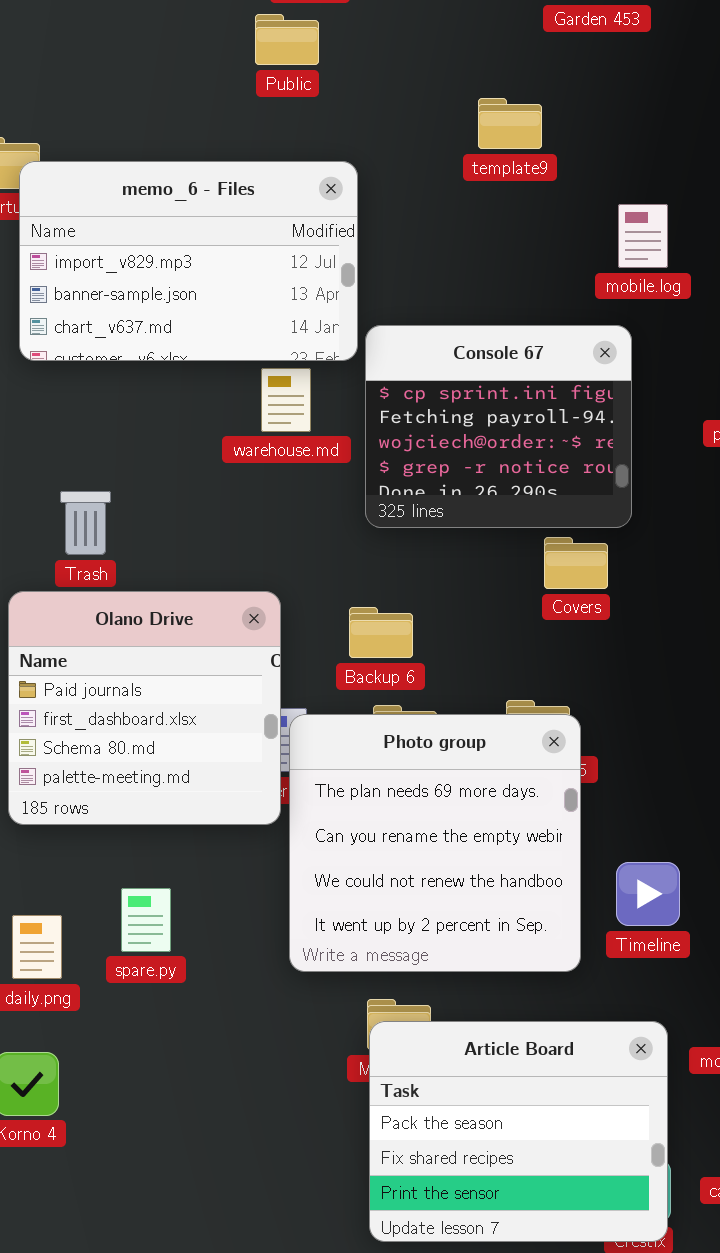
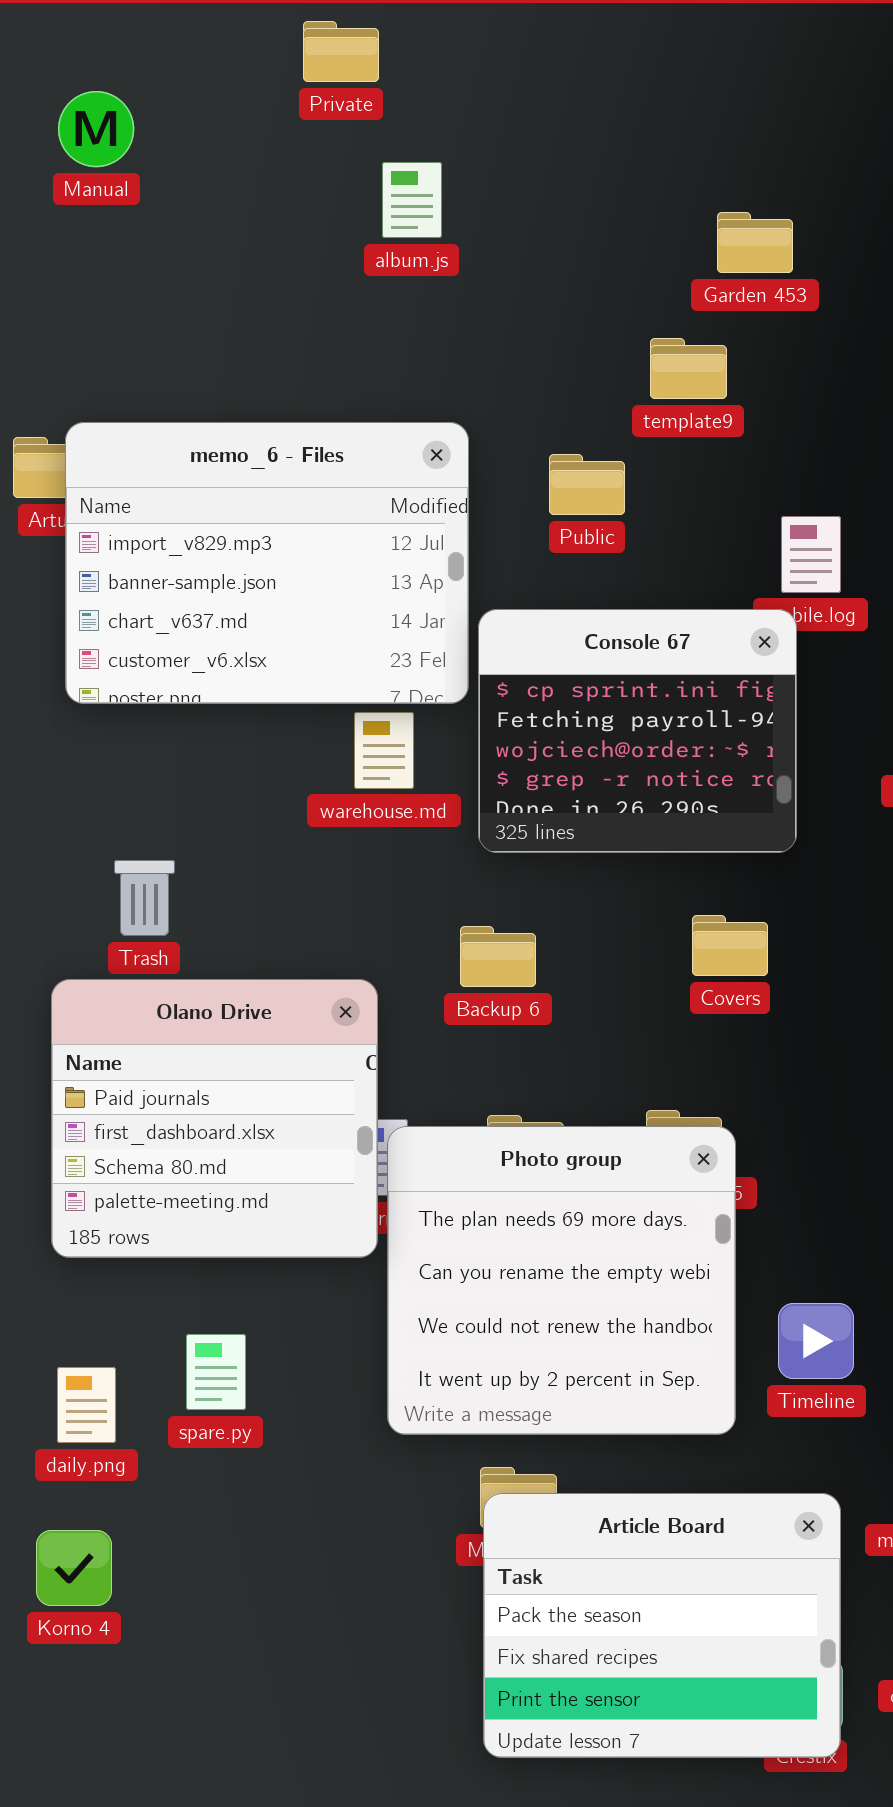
Public: [255,14,319,65] -> [549,454,625,515], moved
template9: [478,98,542,149] -> [650,338,727,399], moved
memo_6 - Files: [19,161,358,361] -> [65,422,469,704], resized
Console 67: [365,325,632,528] -> [478,609,797,853], moved
Backup 6: [349,607,413,658] -> [460,926,536,987], moved

